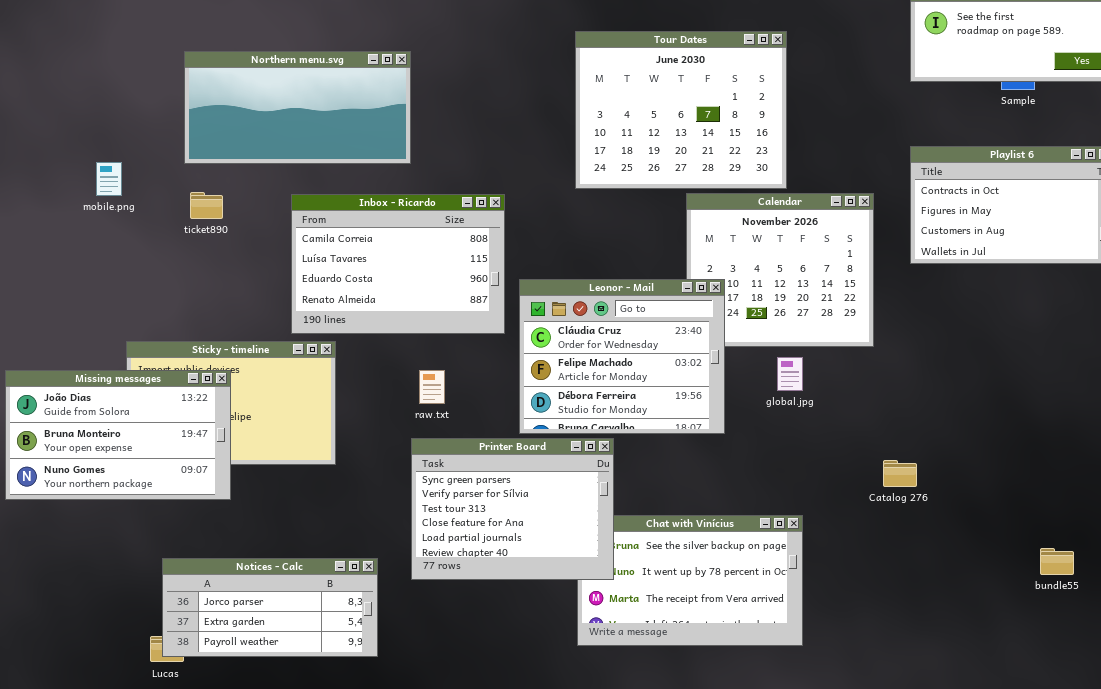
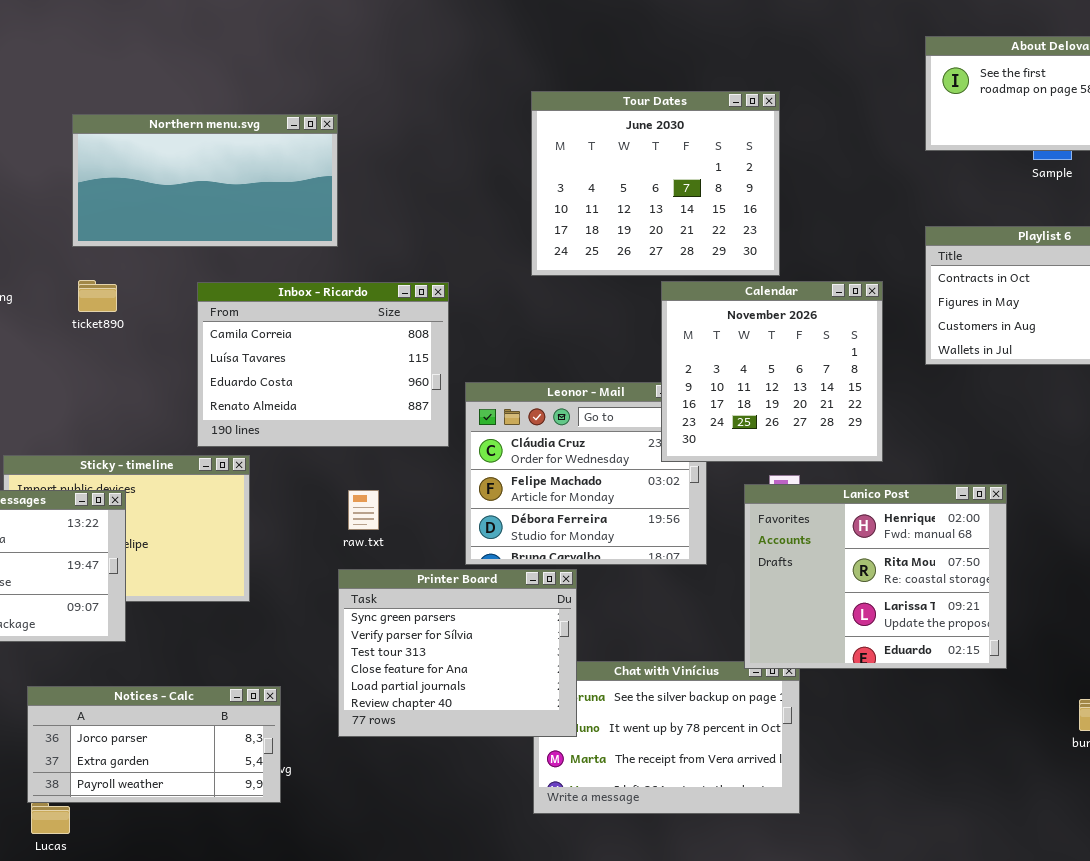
Calendar: [686,193,874,347] -> [661,281,883,462], raised
Lanico Post: none -> [744,484,1007,669], opened
Notices - Calc: [162,558,378,657] -> [27,686,281,803], moved

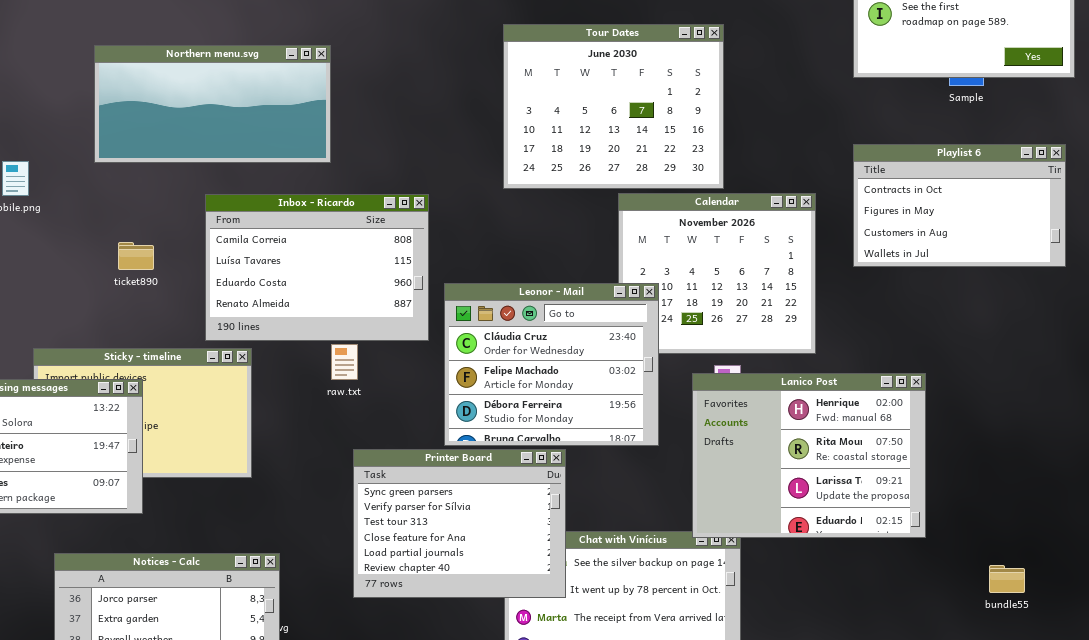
ticket890: [78,280,117,312] -> [118,242,154,270], moved
Leonor - Mail: [465,382,707,565] -> [444,283,659,446], raised
raw.txt: [348,490,379,530] -> [331,344,358,380], moved
Printer Board: [338,569,577,737] -> [353,449,566,598], moved

